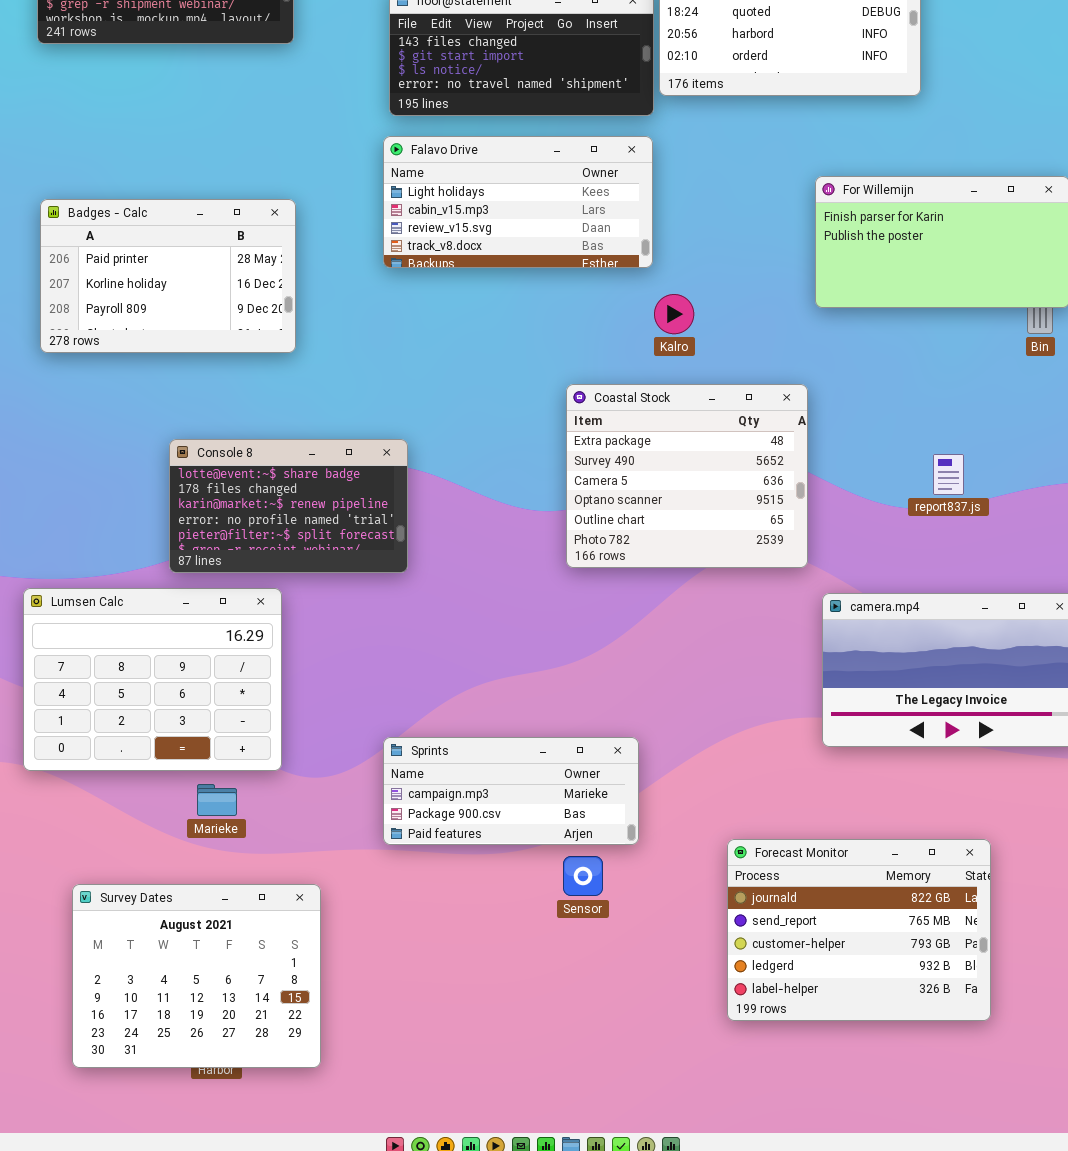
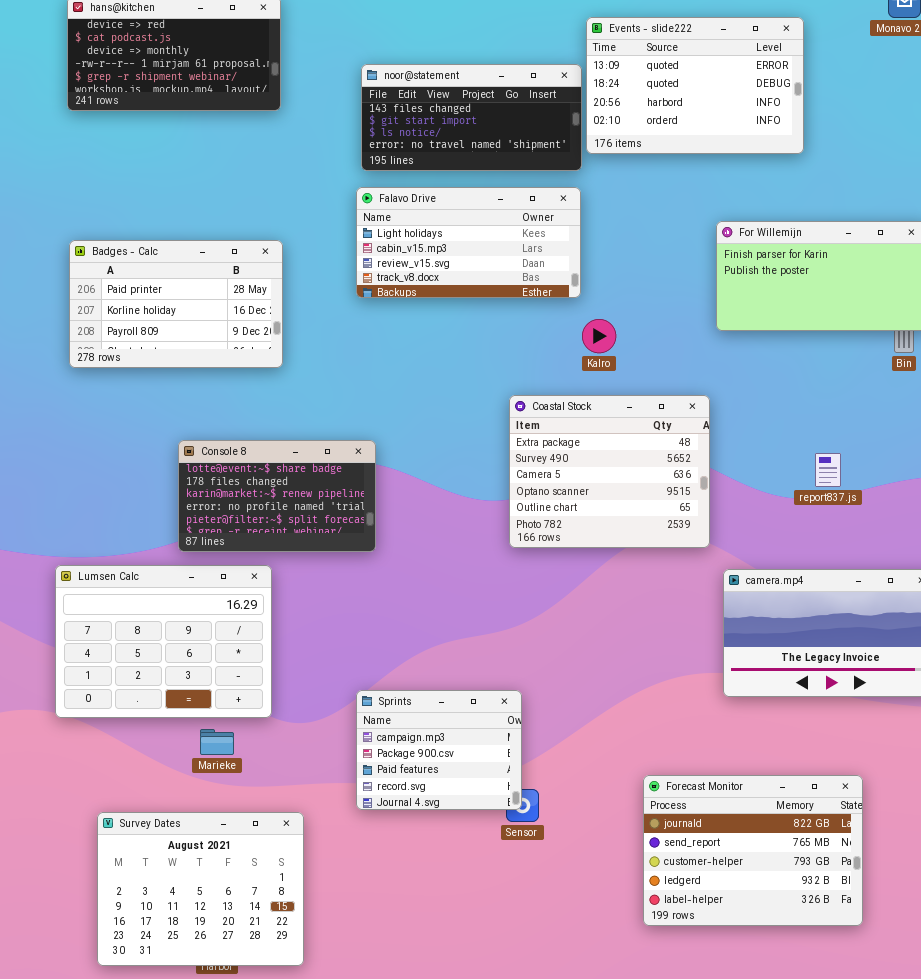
Sprints: [383,737,639,845] -> [356,690,522,810], resized

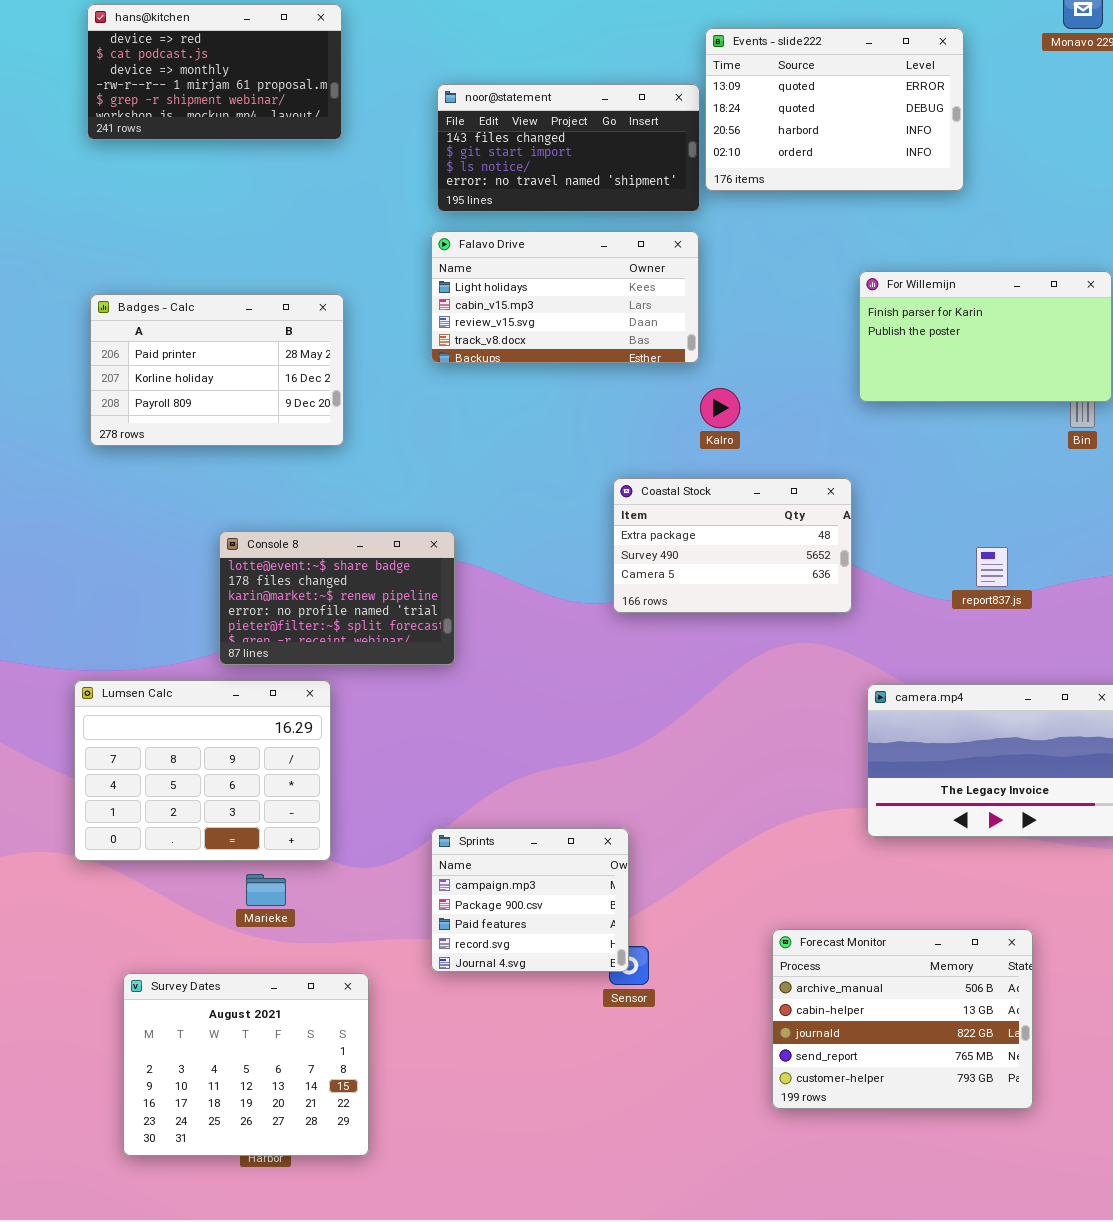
Coastal Stock: [509,395,710,548] -> [613,478,852,613], resized
Forecast Monitor: [643,775,863,926] -> [772,929,1033,1109], scrolled up 2 rows

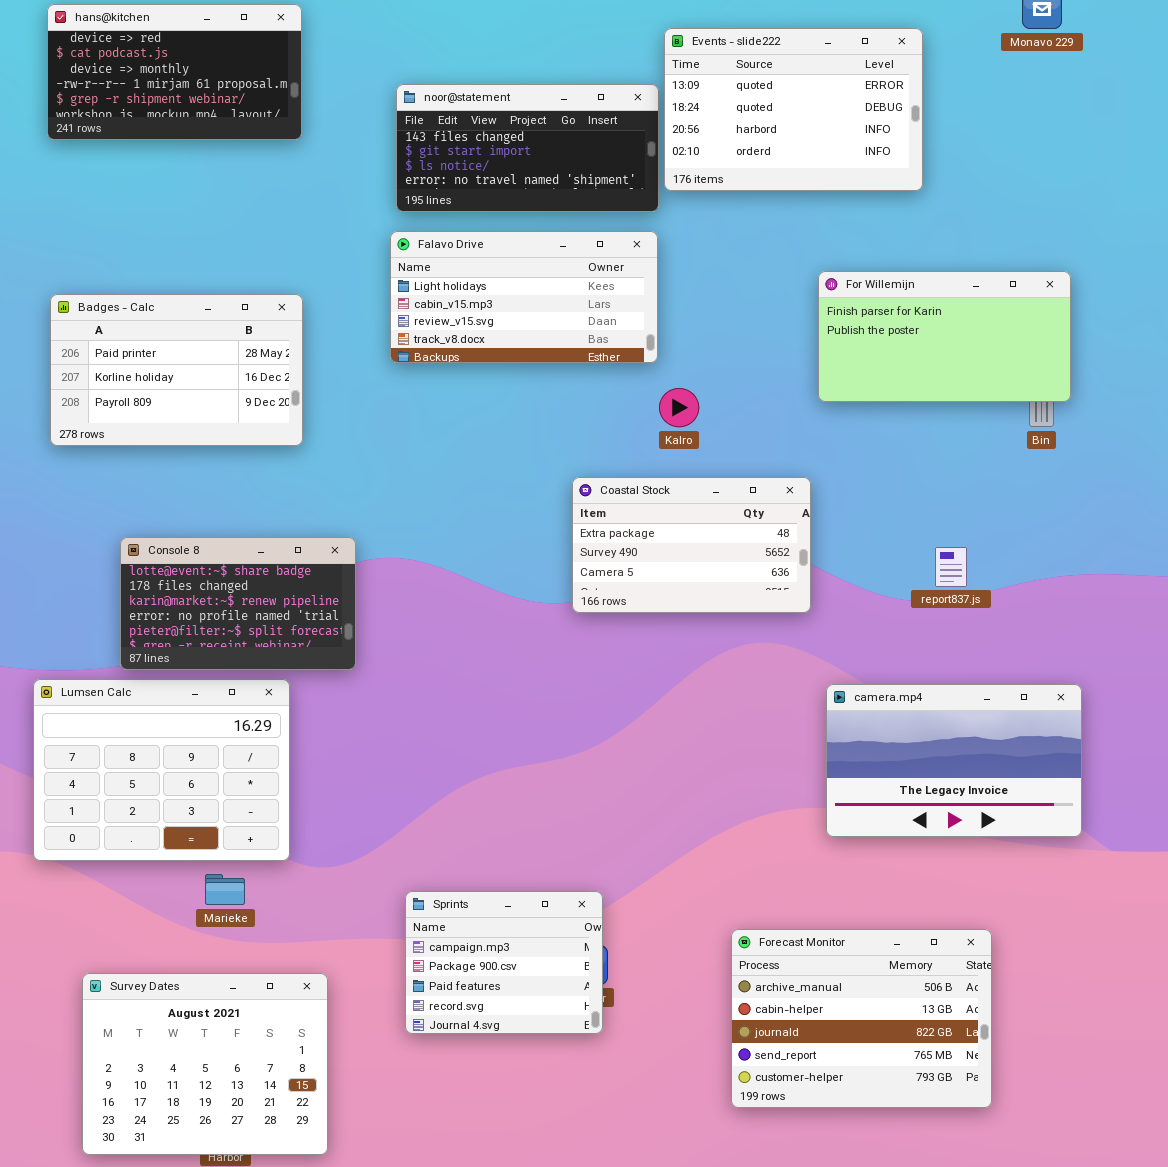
Console 8: [219,531,455,665] -> [120,537,356,670], moved
Sprints: [431,828,629,972] -> [405,891,603,1034], moved

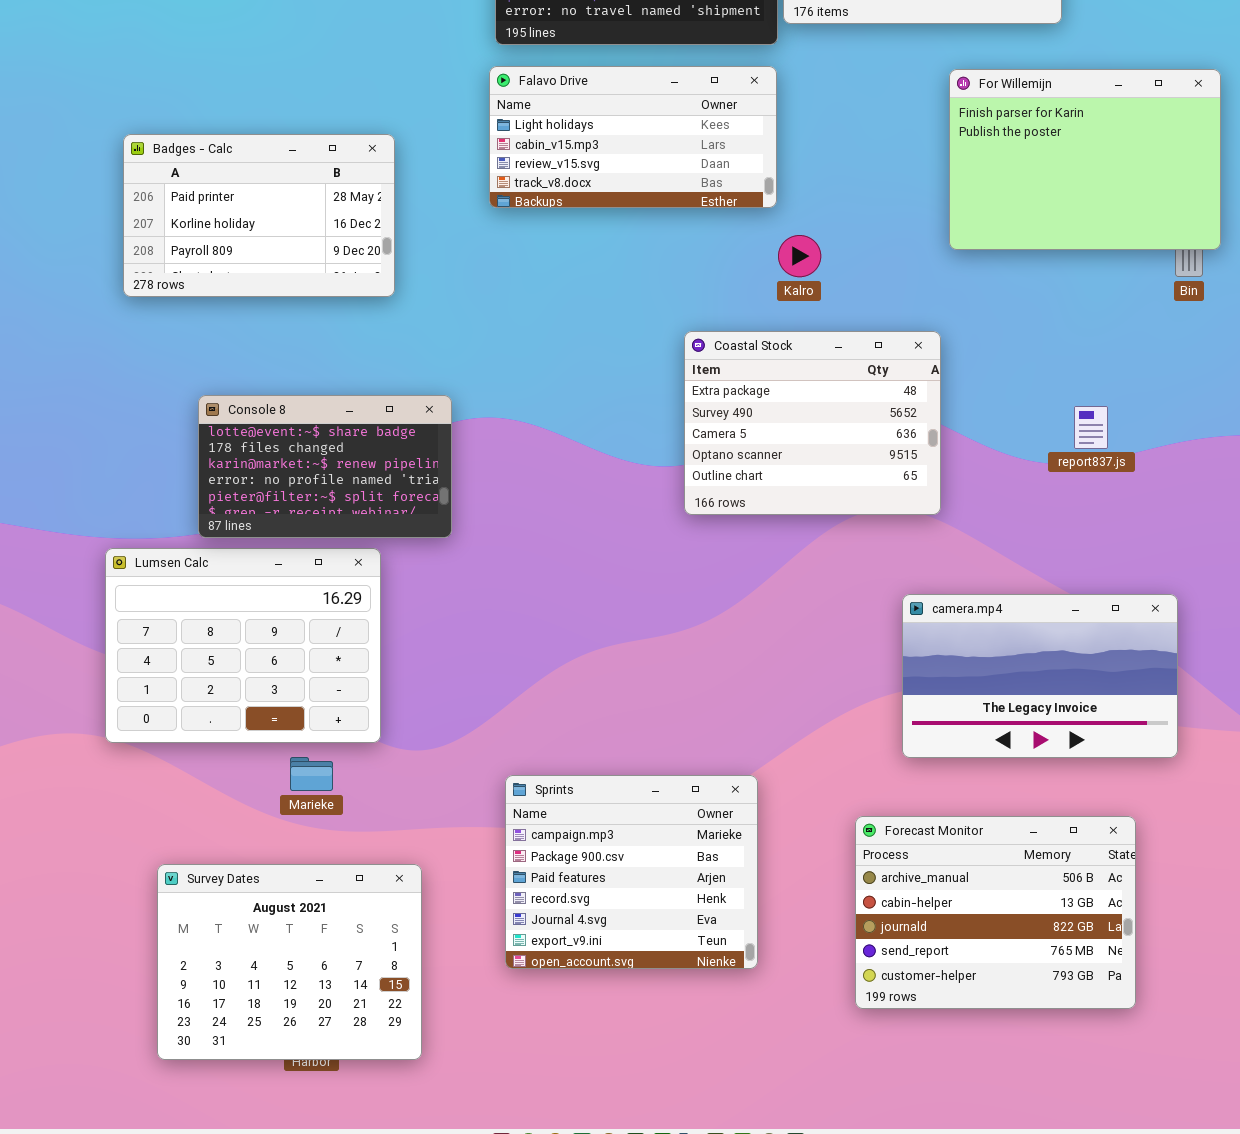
For Willemijn: [818,271,1071,402] -> [949,69,1221,250], resized
Coastal Stock: [572,477,811,613] -> [684,331,941,515], resized
camera.mp4: [826,684,1082,837] -> [902,594,1178,758], moved
Sprints: [405,891,603,1034] -> [505,775,758,969], resized

